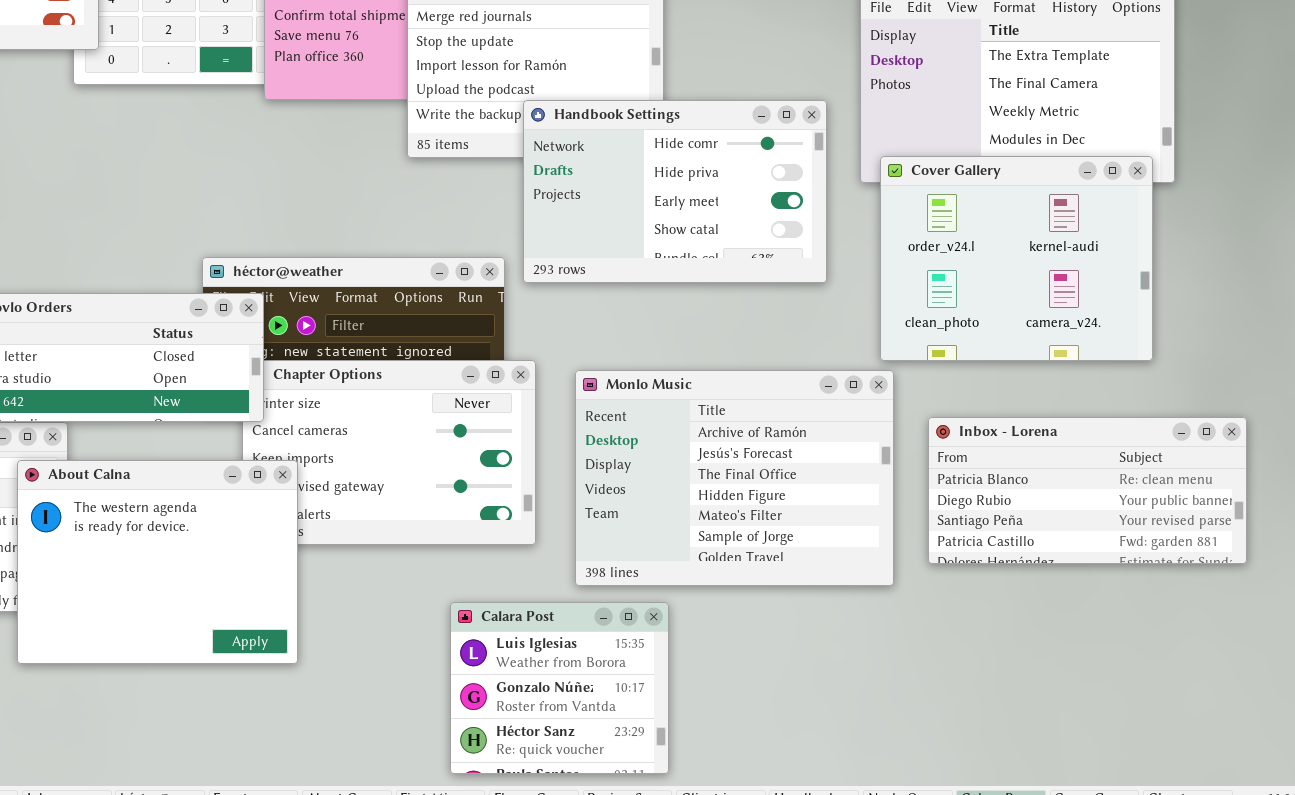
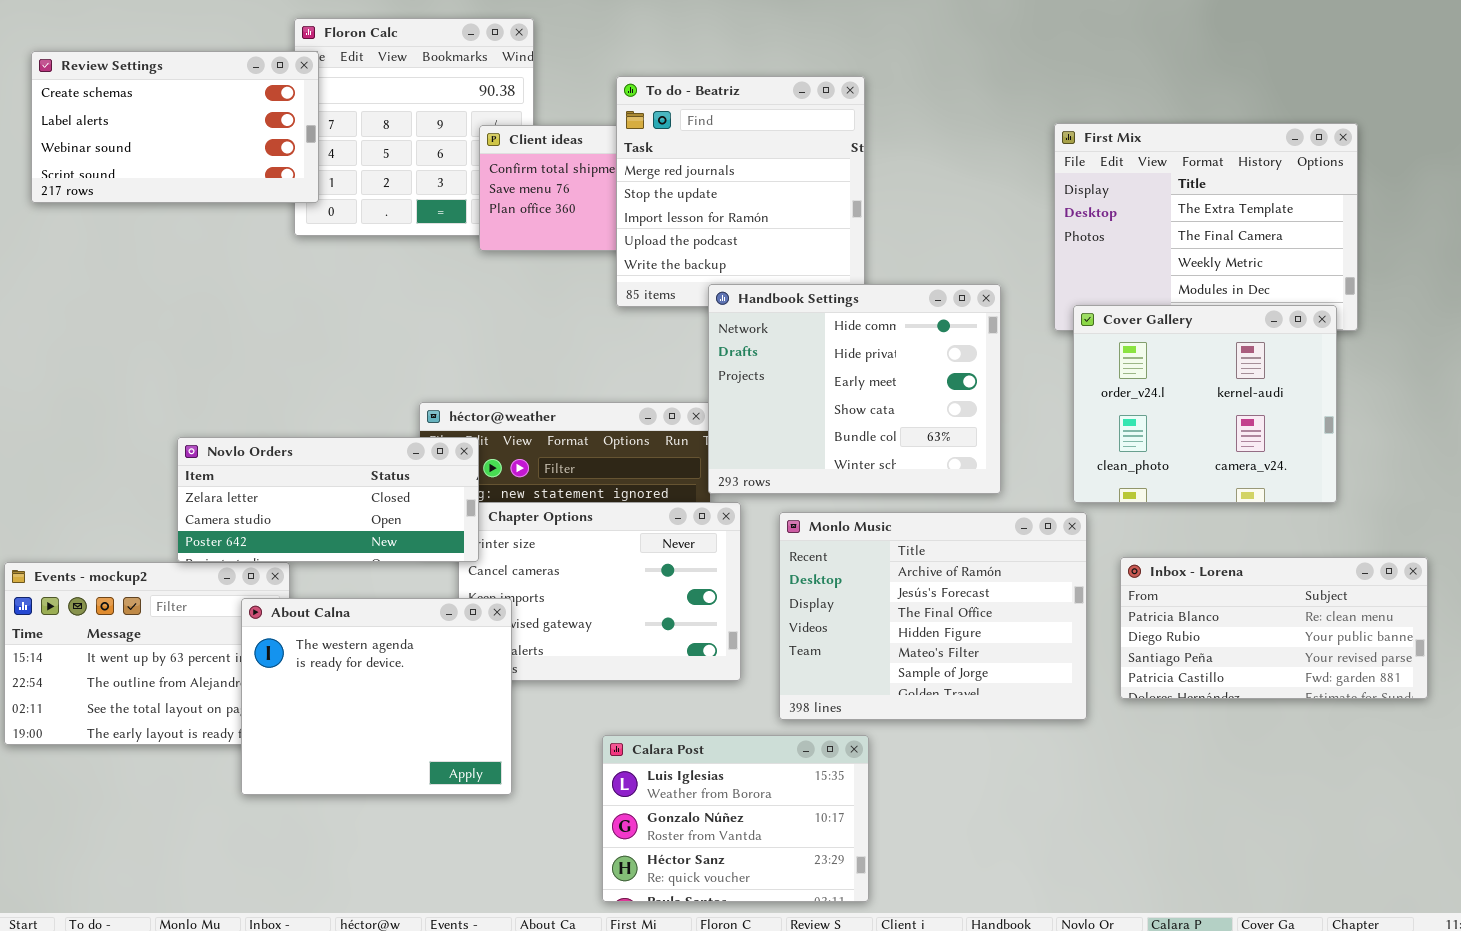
Handbook Settings: [523,100,827,283] -> [708,284,1001,494], moved, resized
Calara Post: [450,602,669,774] -> [602,735,869,902], resized

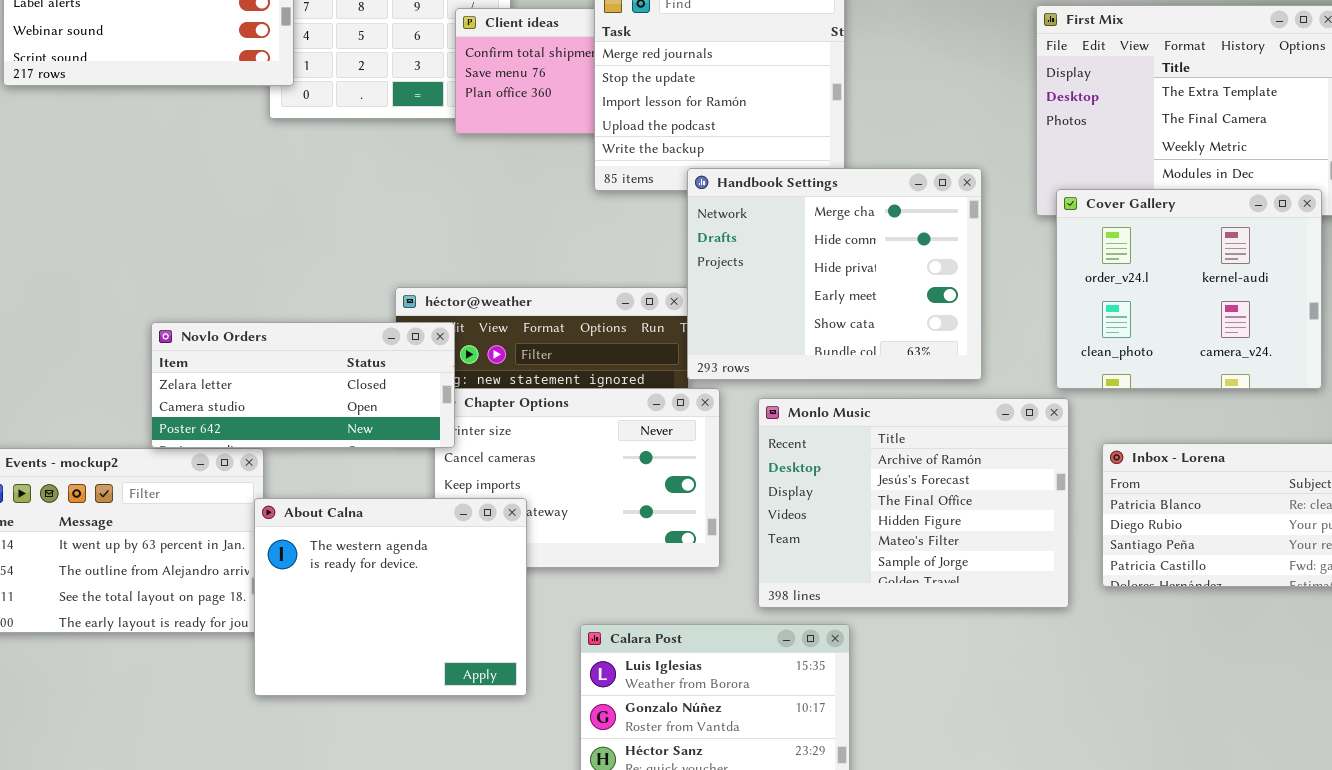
Handbook Settings: [708,284,1001,494] -> [687,168,982,380], scrolled up 1 row
About Calna: [241,598,512,795] -> [254,498,527,696], moved

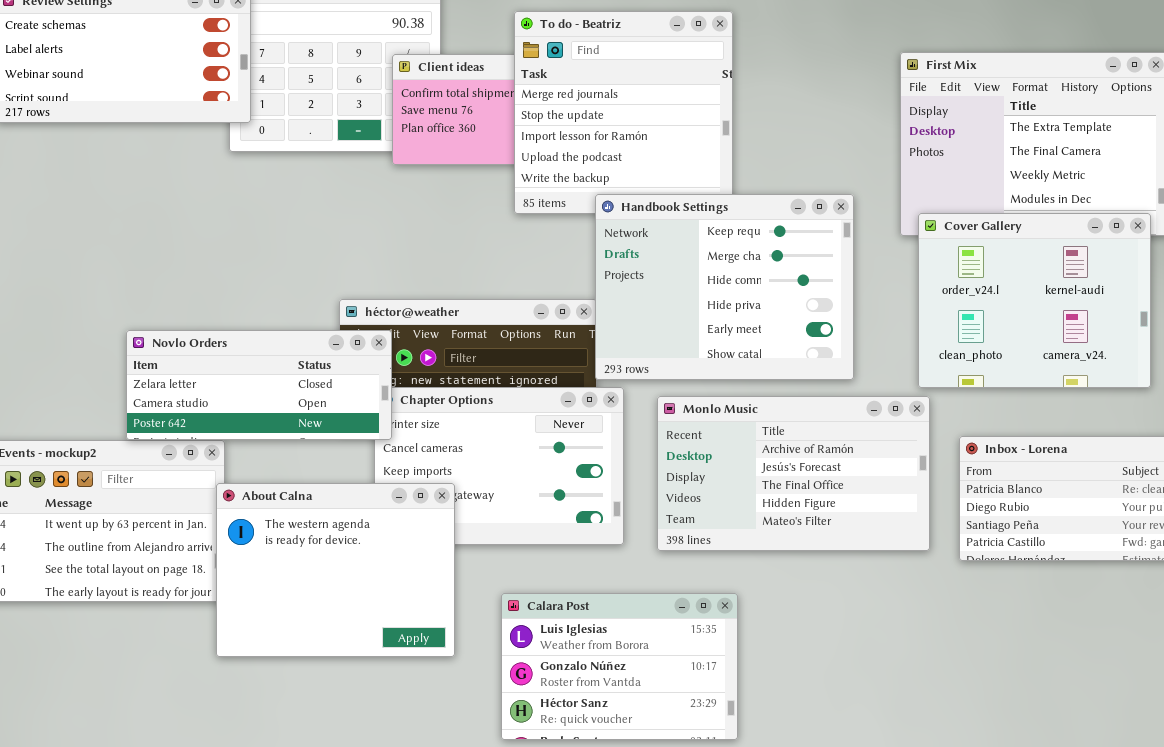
Handbook Settings: [687,168,982,380] -> [595,194,854,380], scrolled up 1 row
Monlo Music: [758,398,1069,608] -> [657,396,930,551], resized

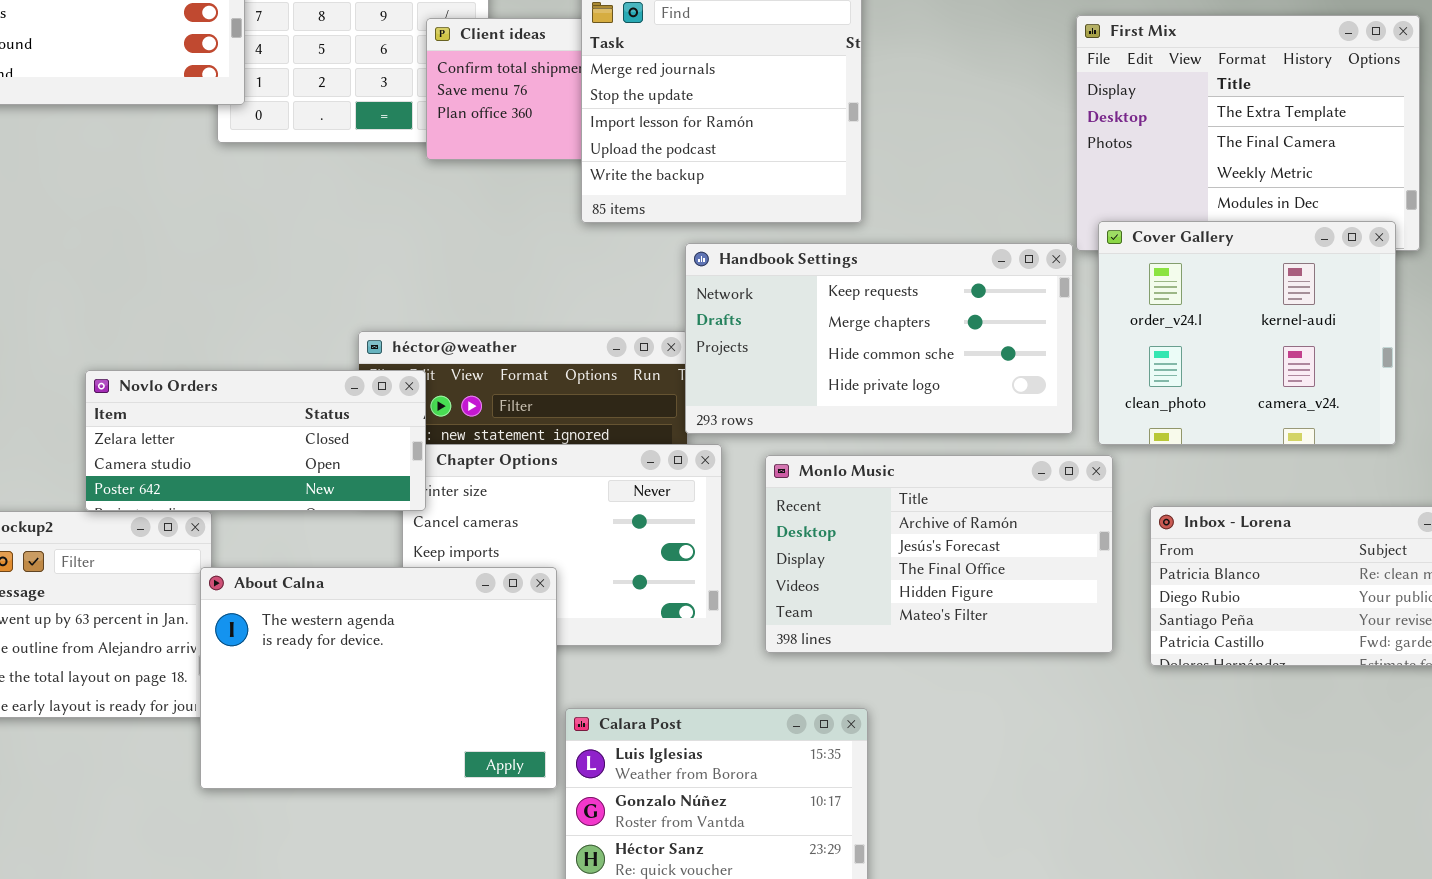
Handbook Settings: [595,194,854,380] -> [685,243,1073,434], resized
About Calna: [216,483,455,657] -> [200,567,557,789], resized

